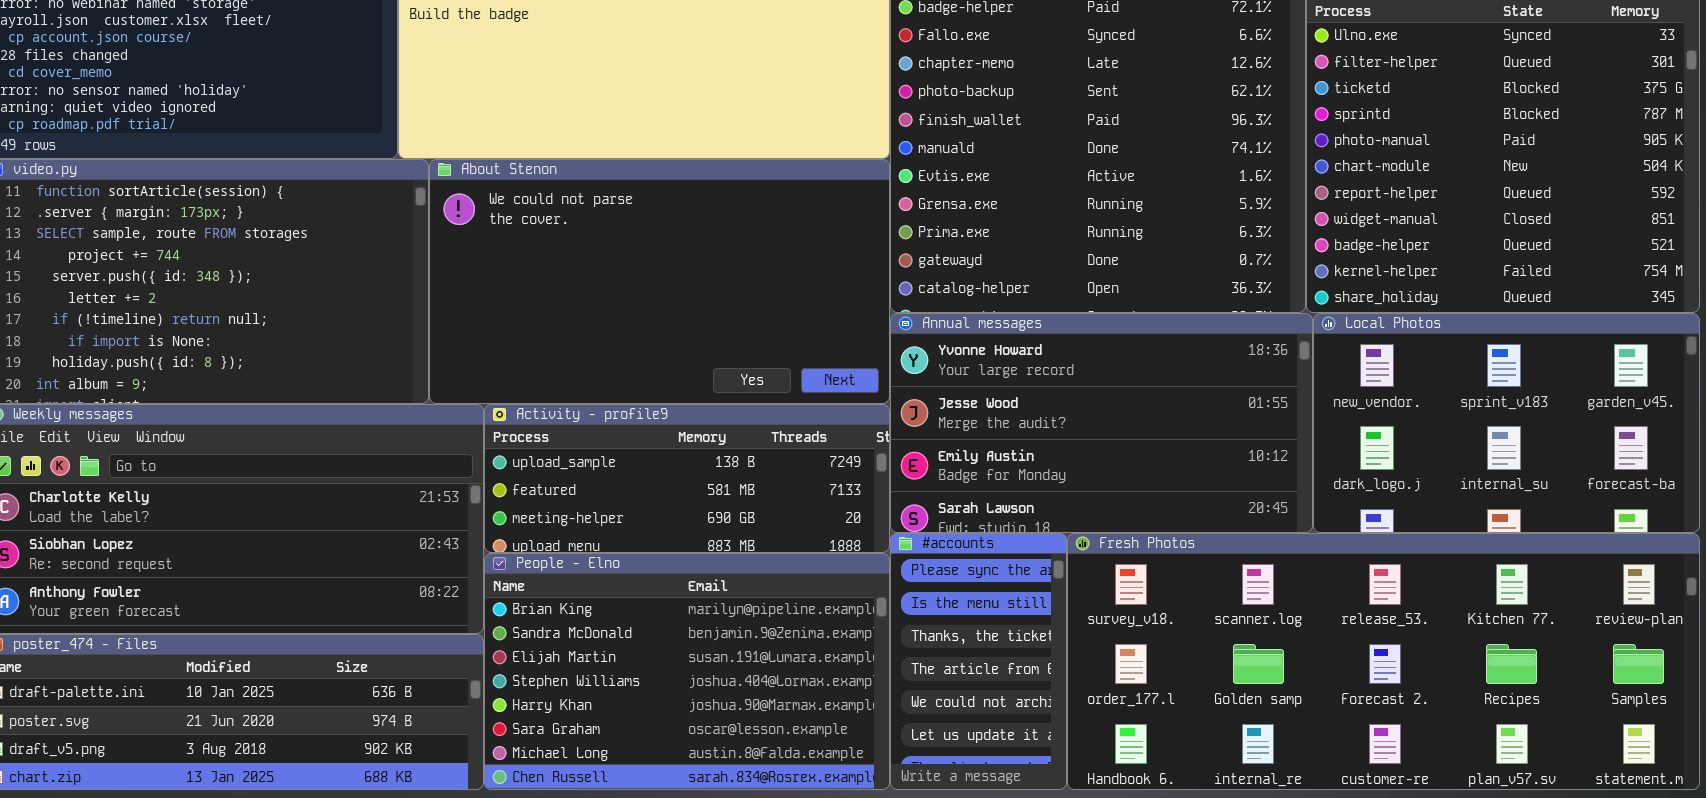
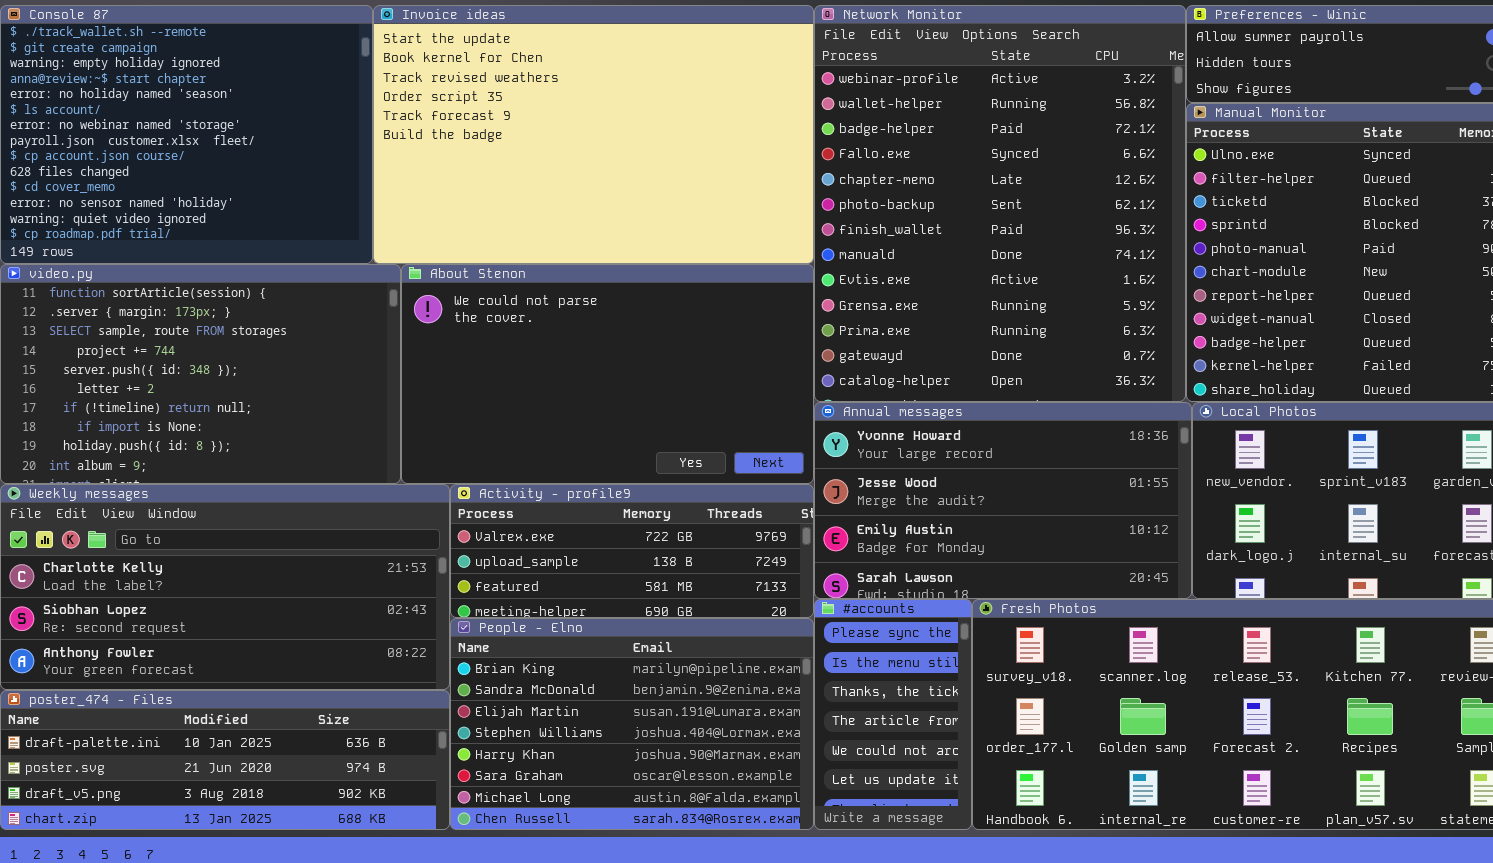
Activity - profile9: [484,404,890,553] -> [450,484,814,618], scrolled up 1 row

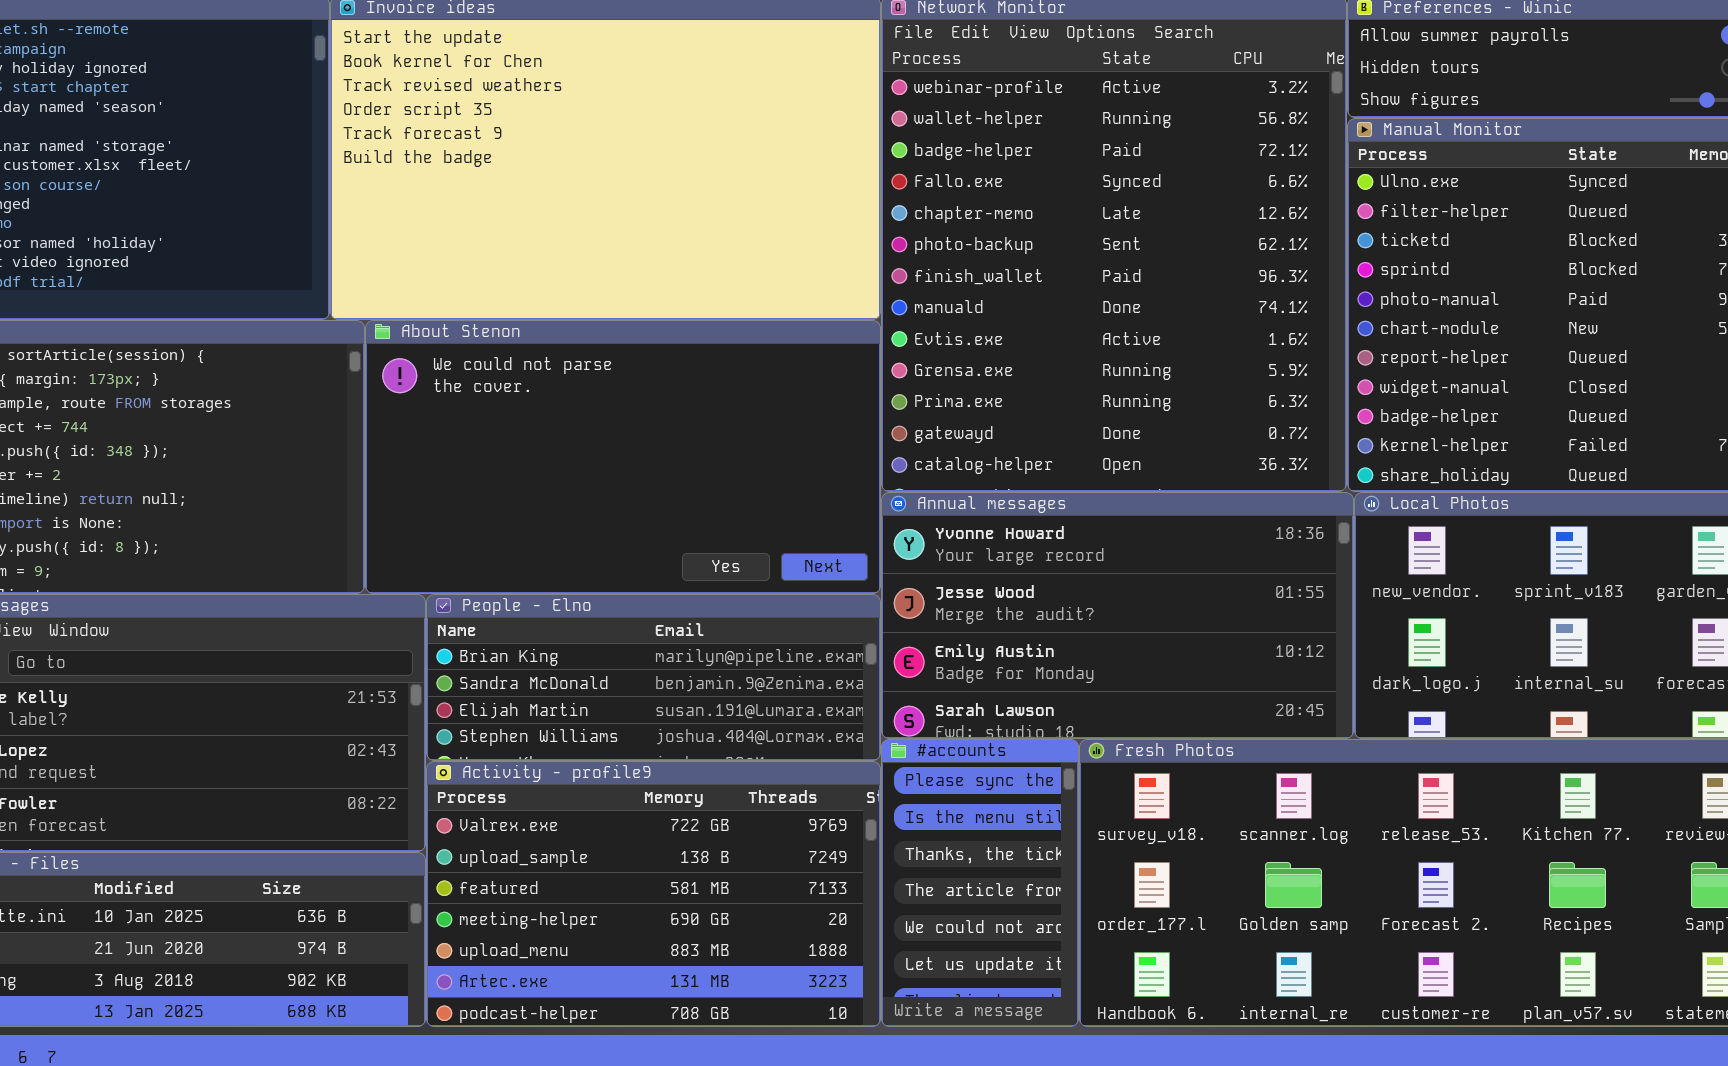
Activity - profile9: [450,484,814,618] -> [426,761,881,1027], moved, resized
People - Elno: [450,618,814,830] -> [426,594,881,761], moved, resized

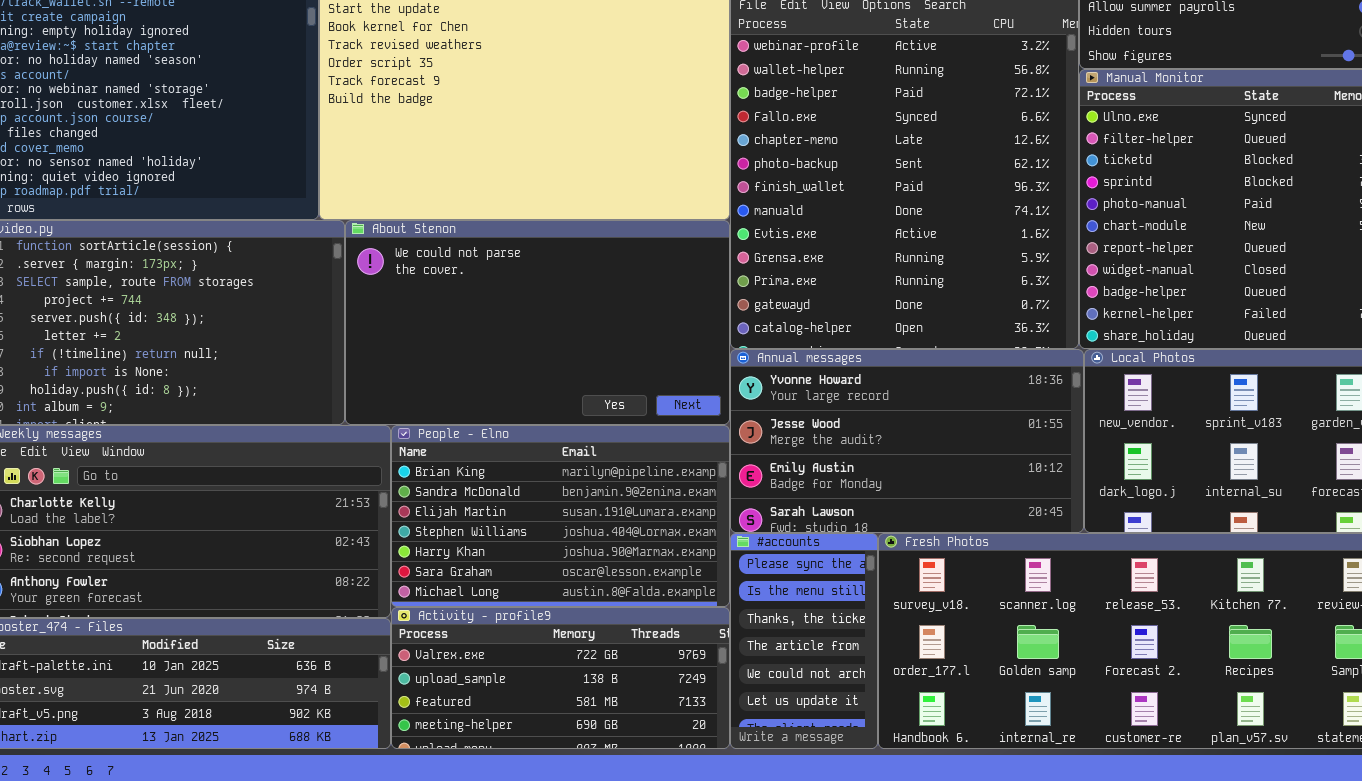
People - Elno: [426,594,881,761] -> [391,425,730,607], resized
Activity - profile9: [426,761,881,1027] -> [391,607,730,749], resized

